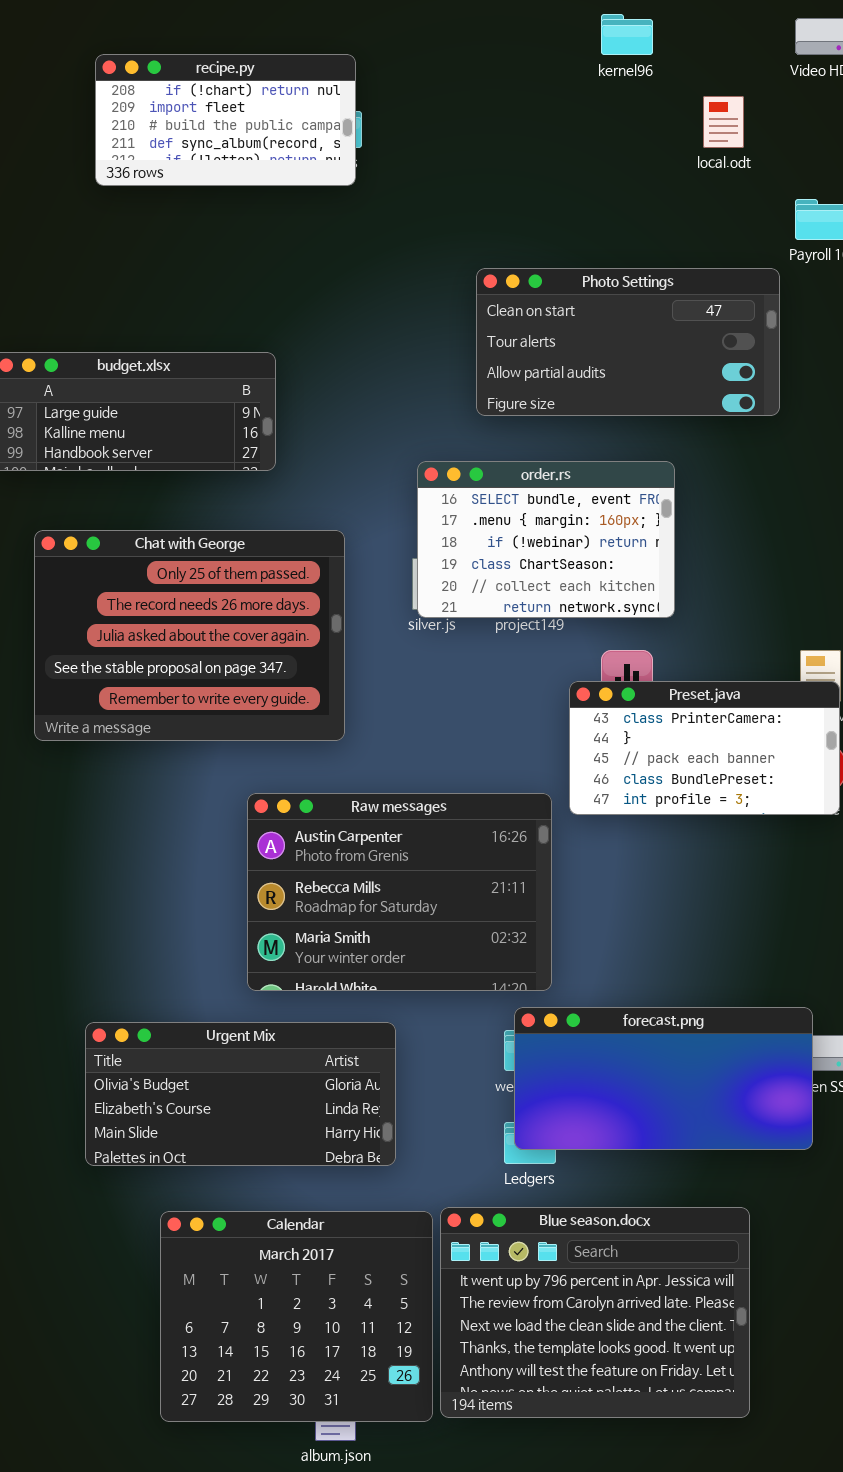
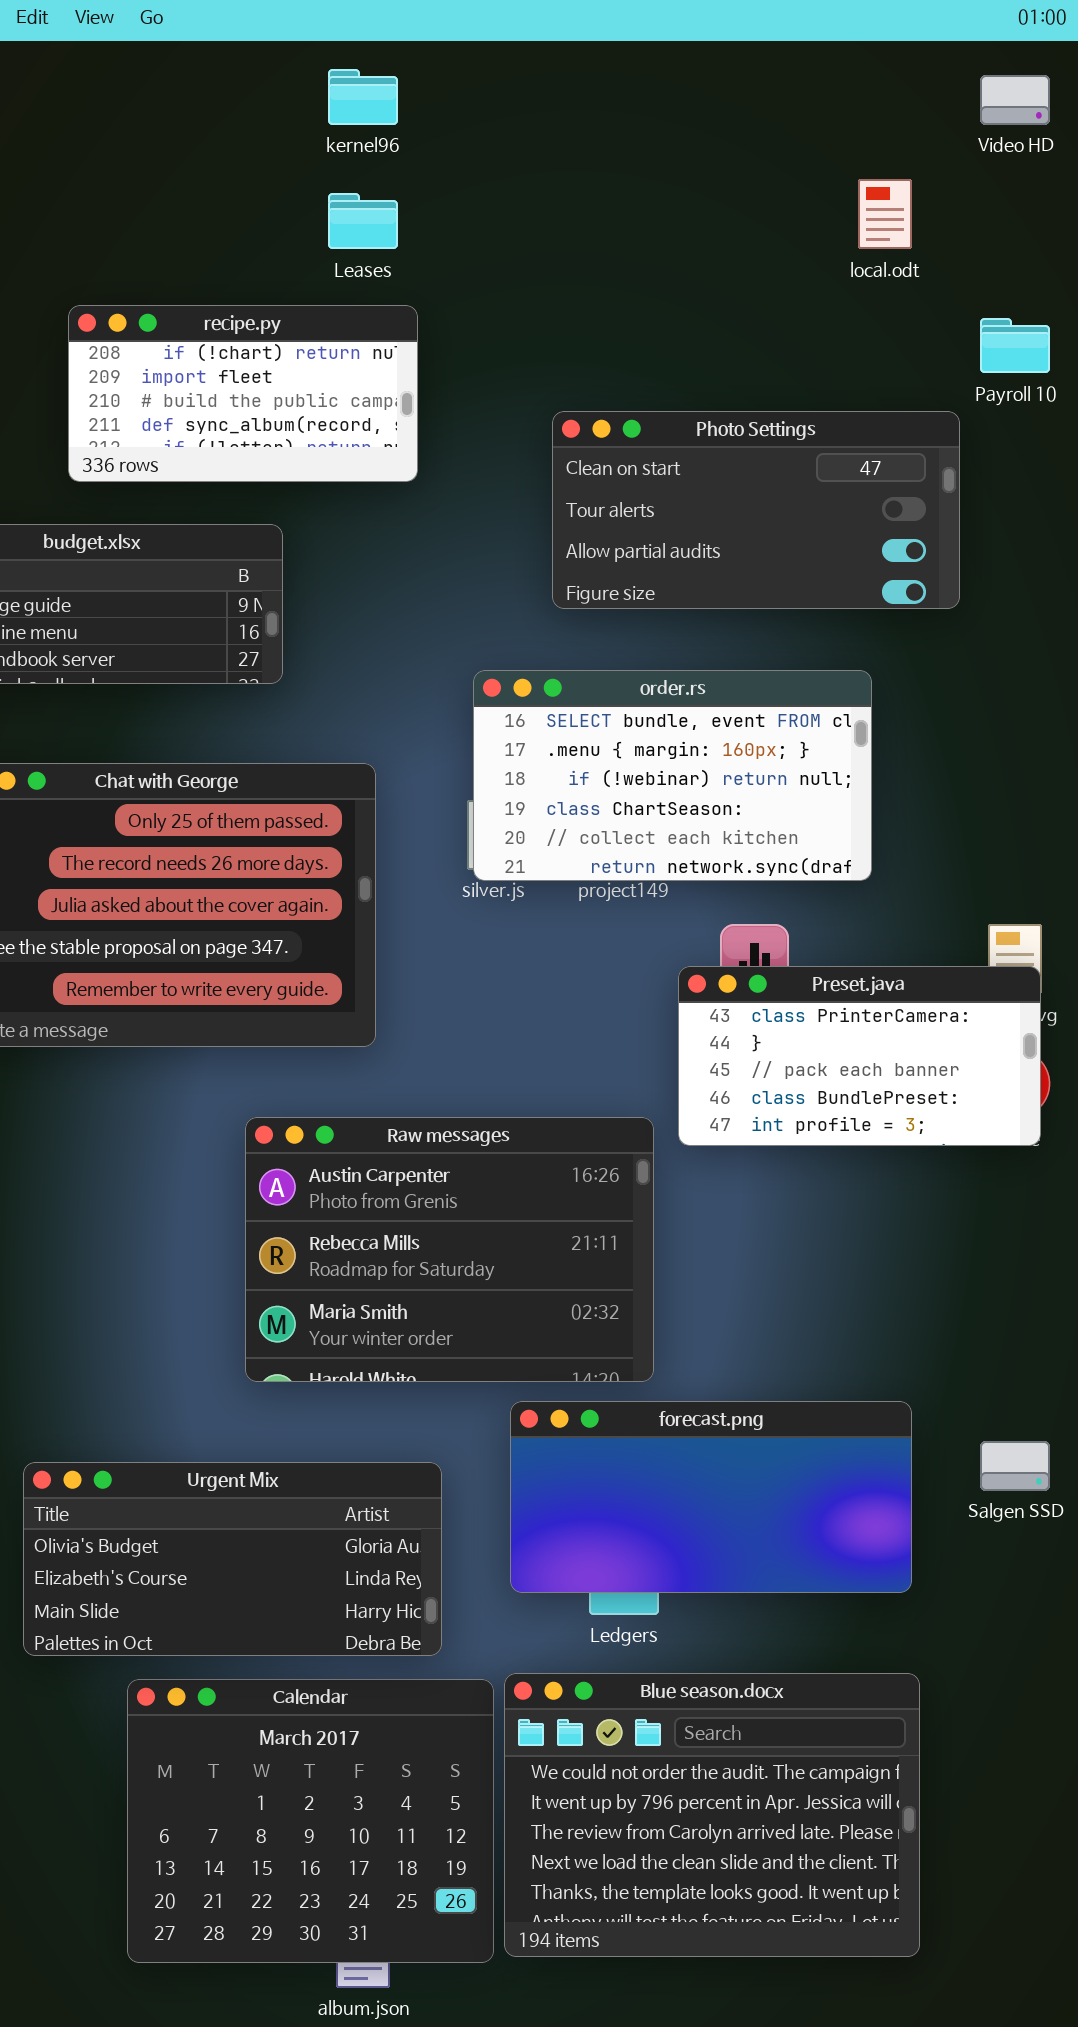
kernel96: [601,14,653,55] -> [328,69,398,125], moved
recipe.py: [95,54,356,186] -> [68,305,418,482], moved
order.rs: [417,461,675,618] -> [473,670,872,881], resized
forecast.png: [514,1007,813,1150] -> [510,1401,912,1593], moved
Urgent Mix: [85,1022,396,1166] -> [23,1462,442,1656], moved
Blue season.docx: [440,1207,750,1418] -> [504,1673,920,1957], scrolled up 1 row

